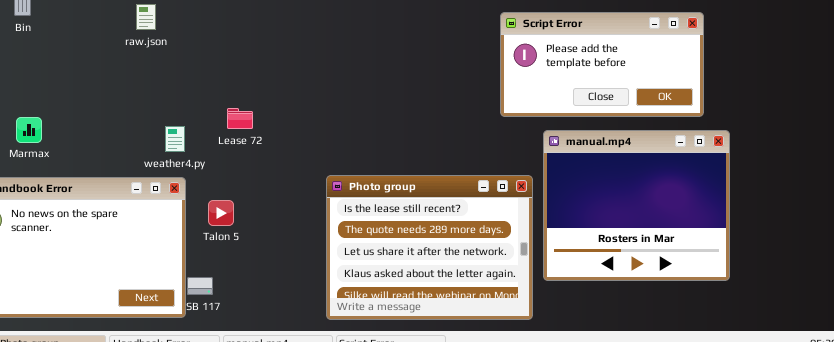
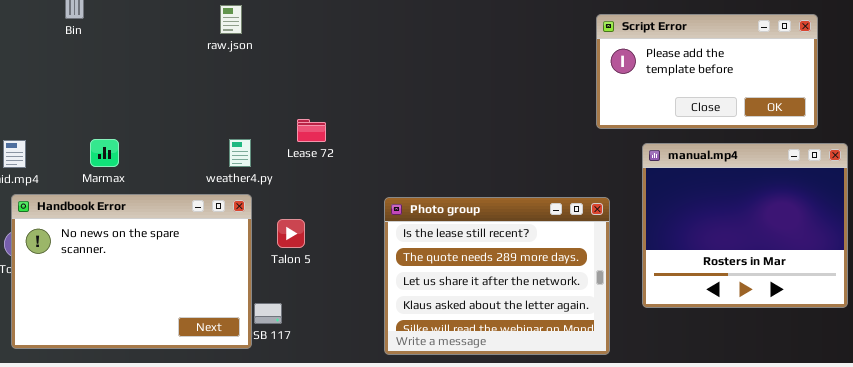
raw.json: [136,4,156,30] -> [220,5,242,34], moved
Marmax: [16,117,42,143] -> [90,139,119,167], moved
Photo group: [326,175,533,320] -> [384,197,610,355], moved

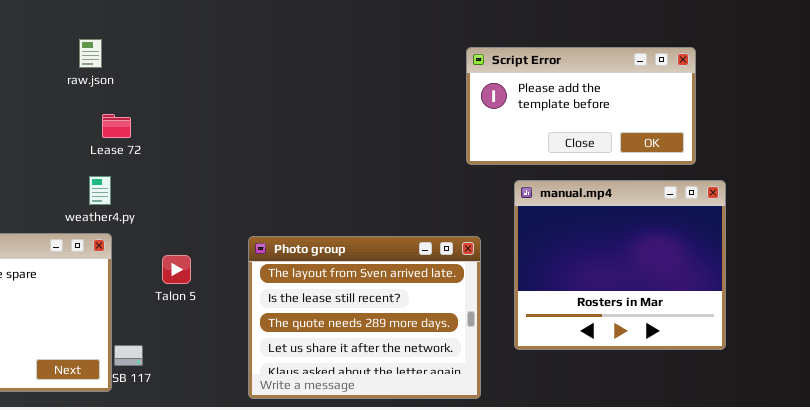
Lease 72: [297,119,326,142] -> [102,114,131,138], moved
Photo group: [384,197,610,355] -> [248,236,481,399], scrolled up 1 row
Talon 5: [277,219,305,248] -> [162,255,191,284], moved

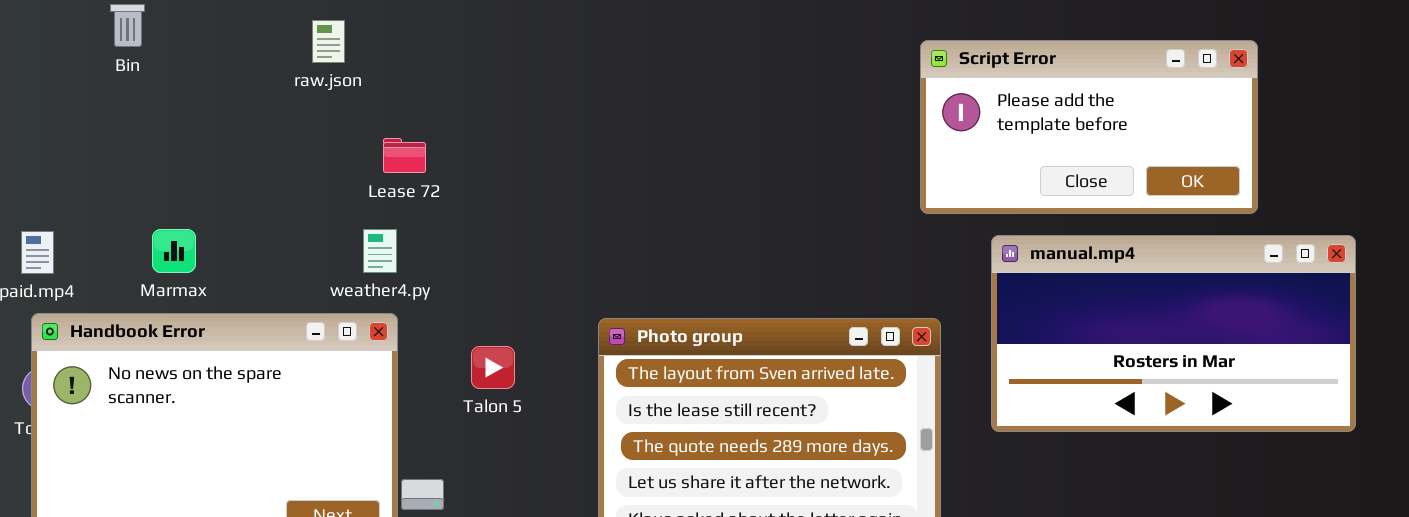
raw.json: [79,39,102,68] -> [312,20,345,63], moved
manual.mp4: [514,180,726,350] -> [991,235,1356,432], resized

